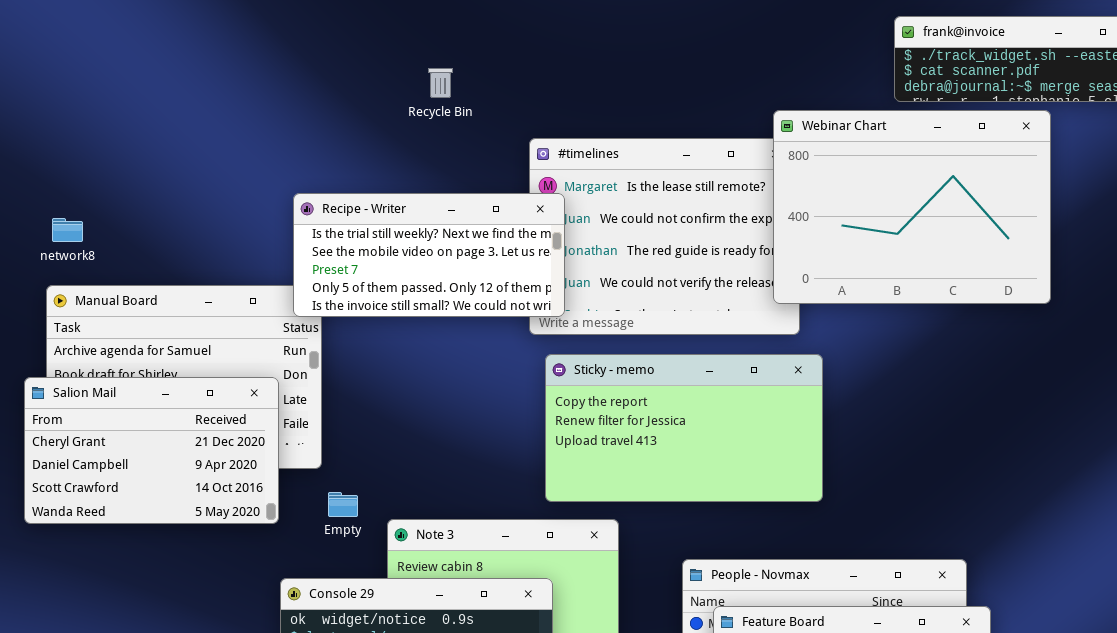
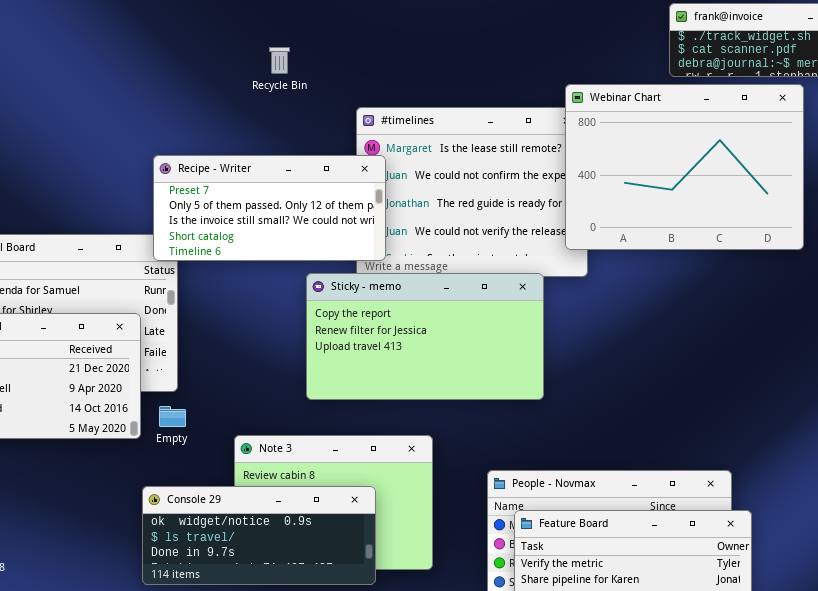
Recipe - Writer: [293,193,565,317] -> [153,155,386,261], scrolled down 2 rows
Sticky - memo: [545,354,823,502] -> [306,273,544,400], moved
Empty: [328,492,358,517] -> [159,406,186,427], moved

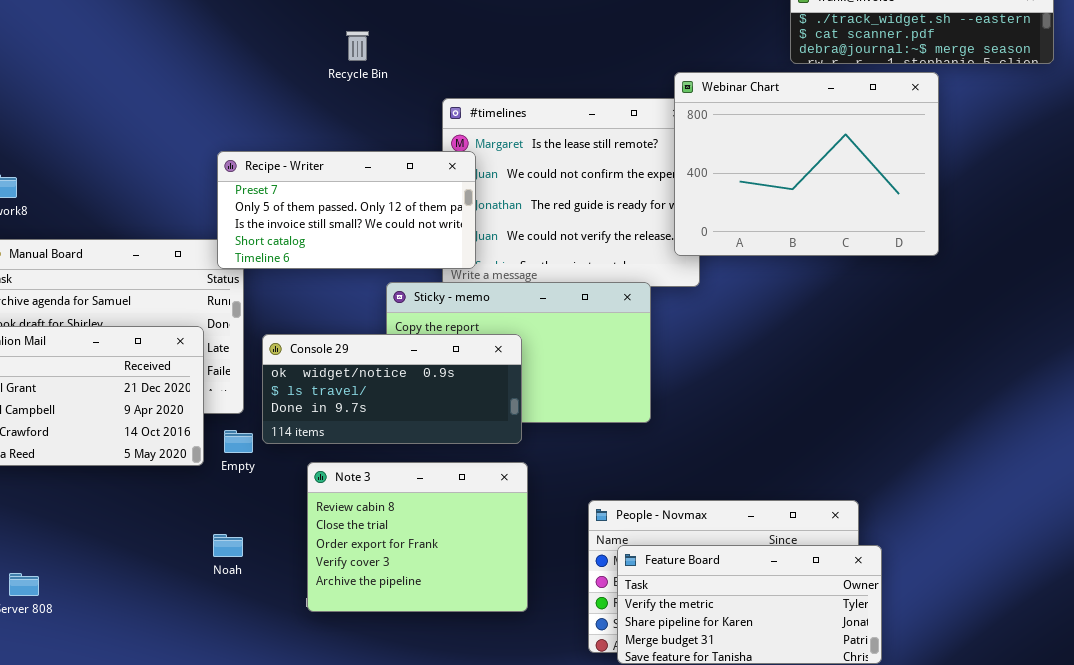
Console 29: [142,486,376,585] -> [262,334,522,444], moved

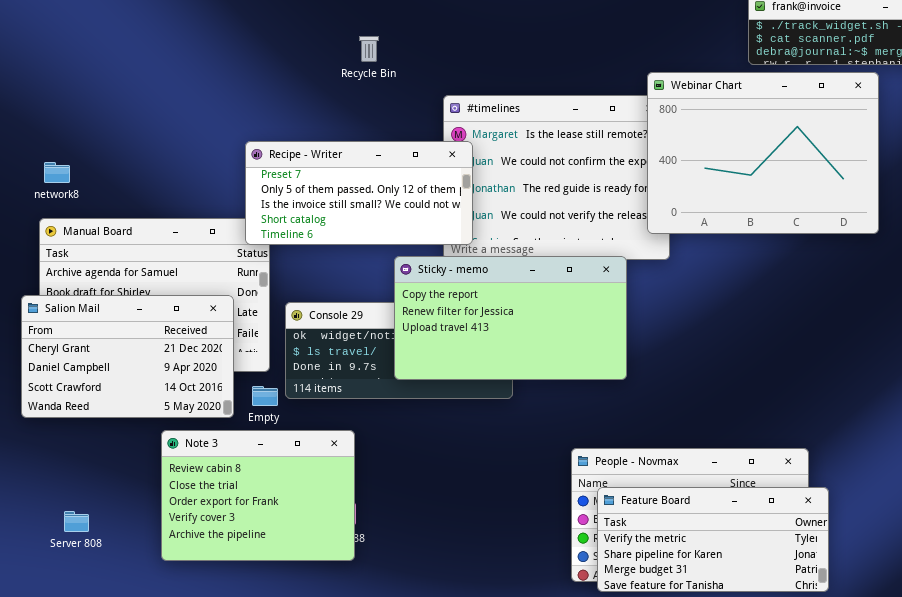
Sticky - memo: [386,282,651,423] -> [394,256,627,380], raised
Note 3: [307,462,528,612] -> [161,430,355,561], moved

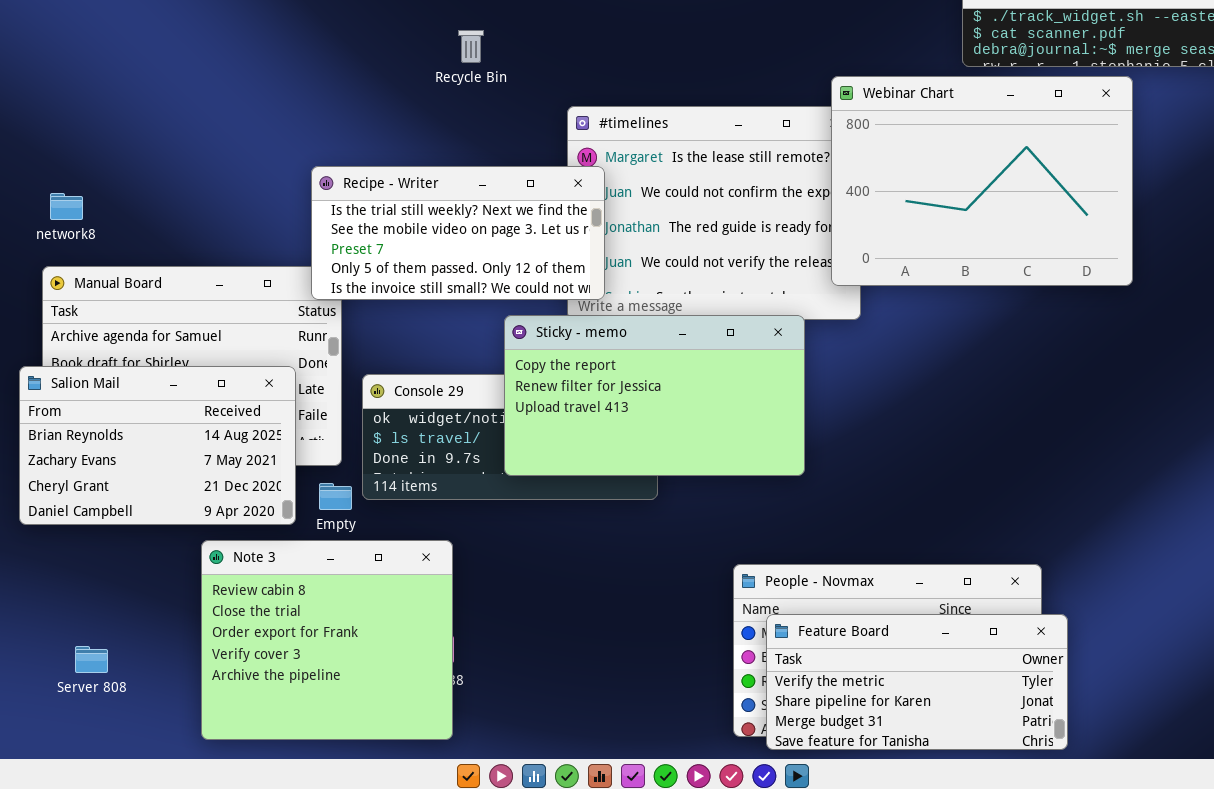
Recipe - Writer: [245,141,473,245] -> [311,166,605,300], scrolled up 2 rows
Salion Mail: [21,295,234,418] -> [19,366,296,525], scrolled up 2 rows
Note 3: [161,430,355,561] -> [201,540,453,740], resized

